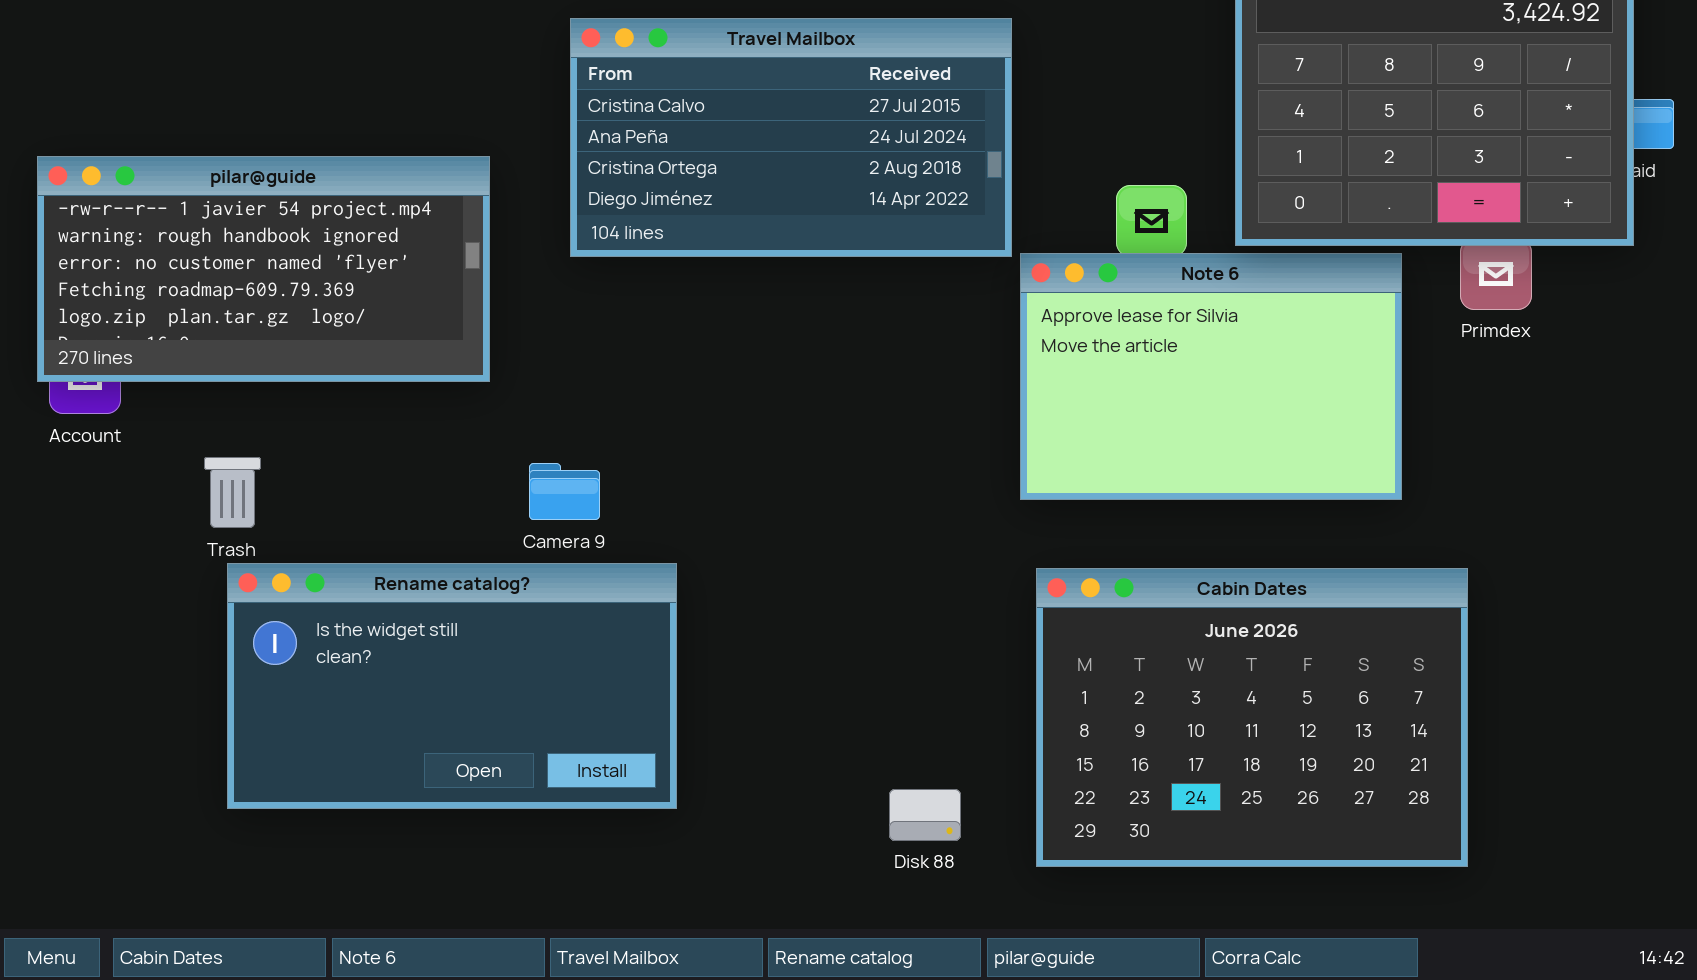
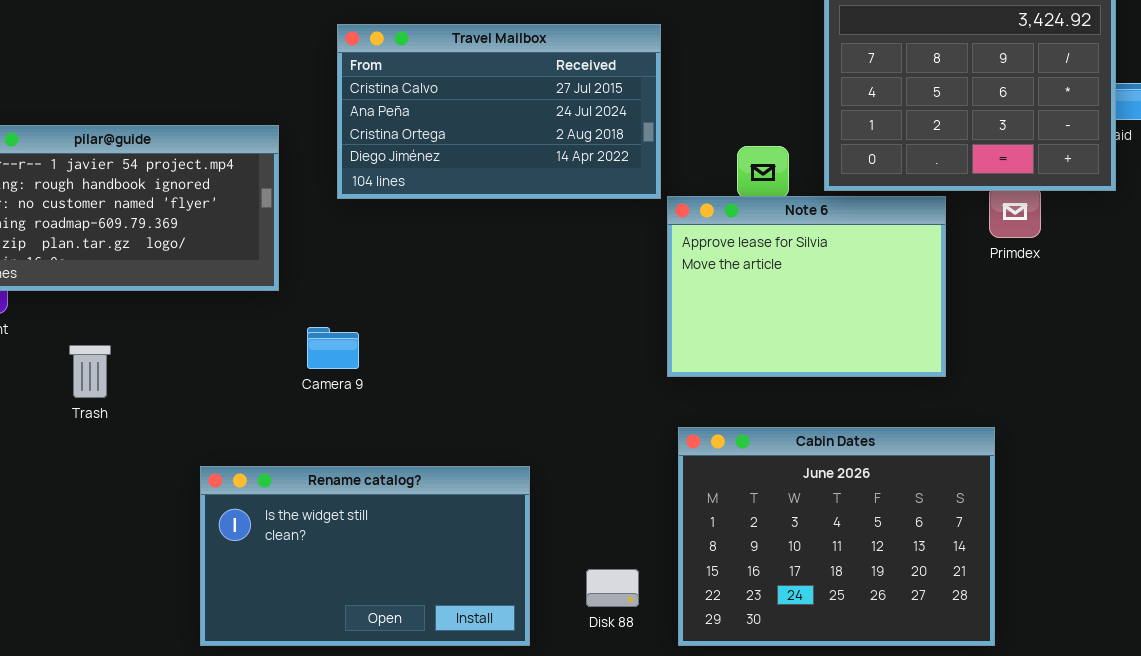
Camera 9: [529,463,600,520] -> [307,327,359,369], moved
Rename catalog?: [227,563,677,809] -> [200,466,530,646], moved
Disk 88: [889,789,961,841] -> [586,569,639,607], moved

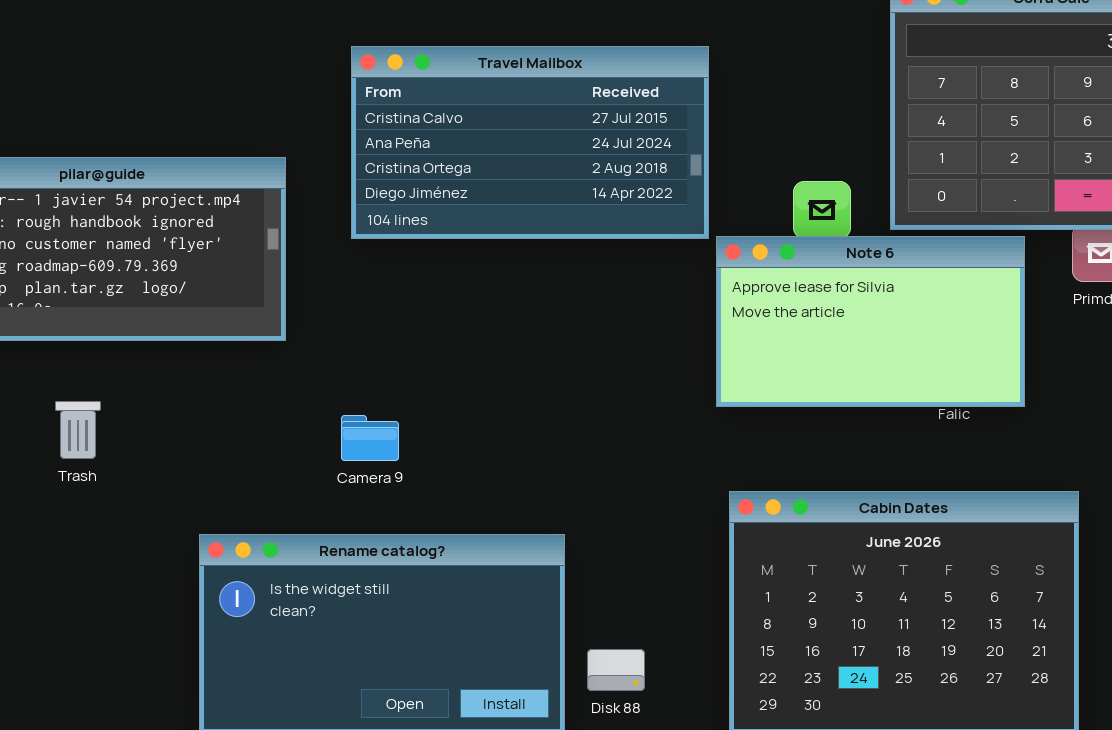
Note 6: [667,196,946,377] -> [716,236,1025,407], resized
Camera 9: [307,327,359,369] -> [341,415,399,461], moved
Disk 88: [586,569,639,607] -> [587,649,645,691], moved

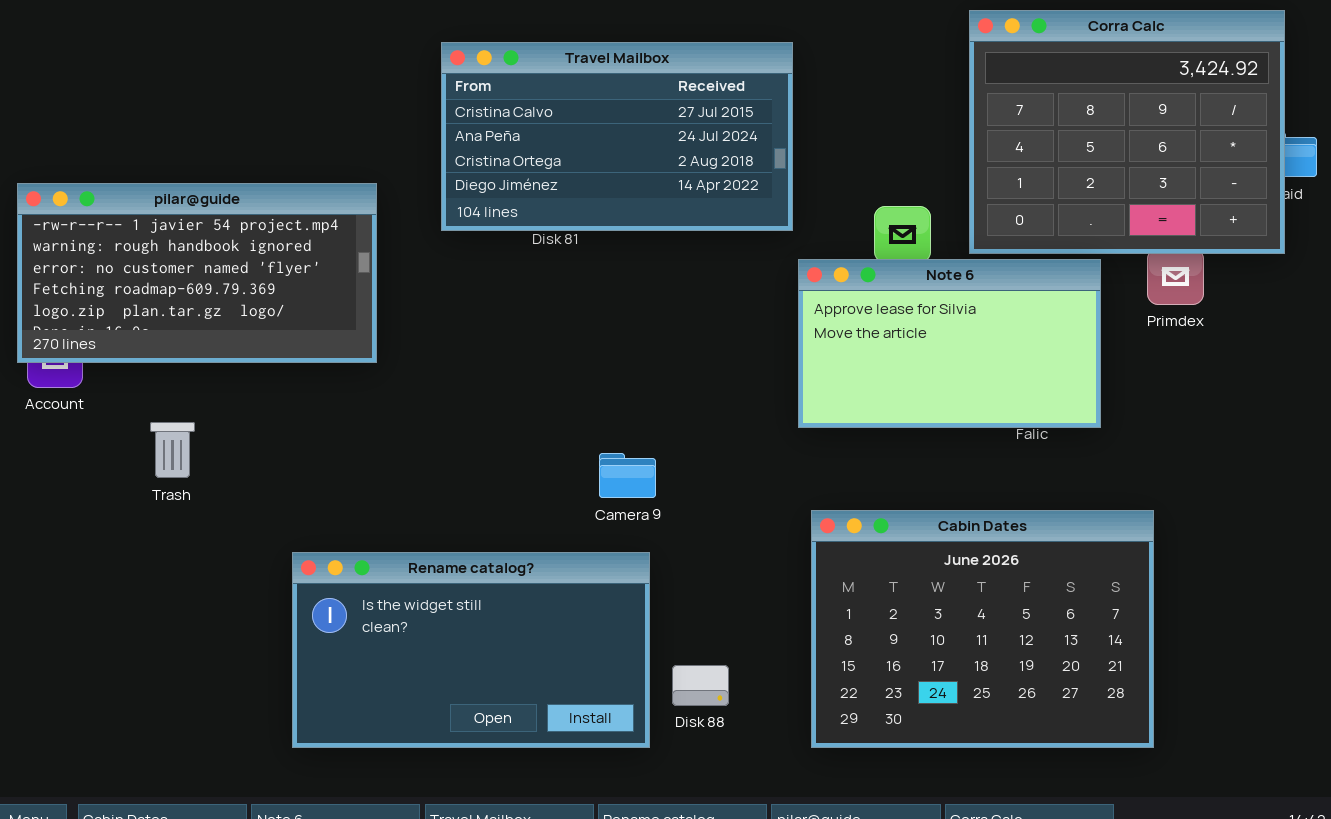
Travel Mailbox: [351,46,709,239] -> [441,42,793,231], moved
Camera 9: [341,415,399,461] -> [599,453,656,498], moved

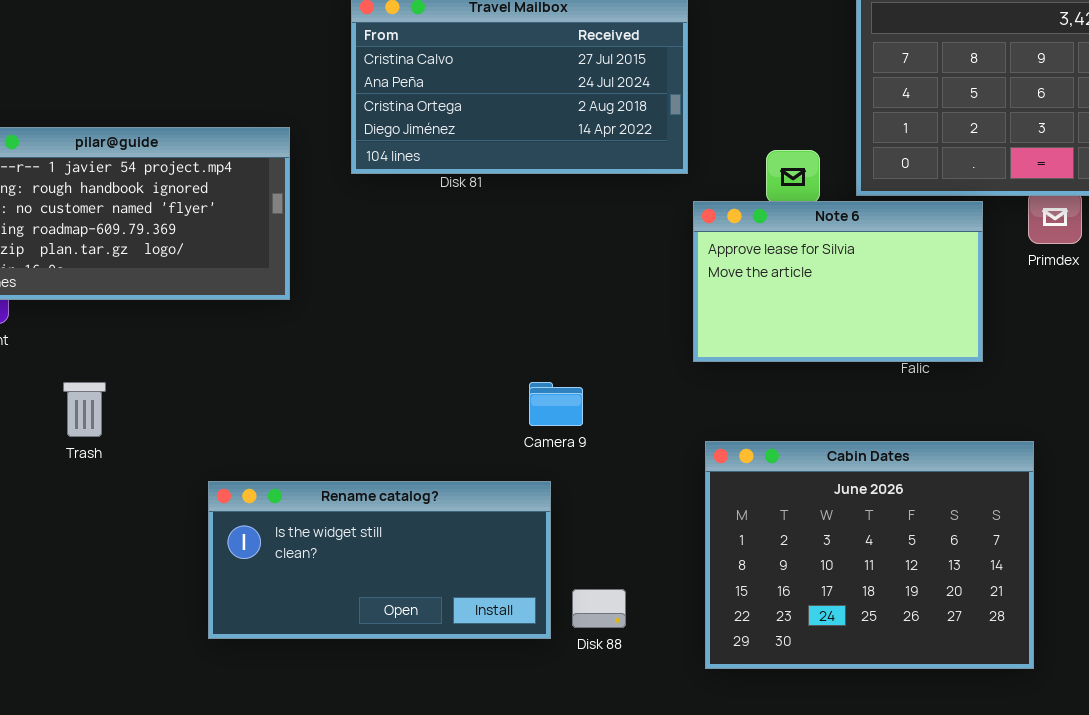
Trash: [150,422,195,478] -> [63,382,106,437], moved
Camera 9: [599,453,656,498] -> [529,382,583,426], moved
Rename catalog?: [292,552,650,748] -> [208,481,551,639], resized

